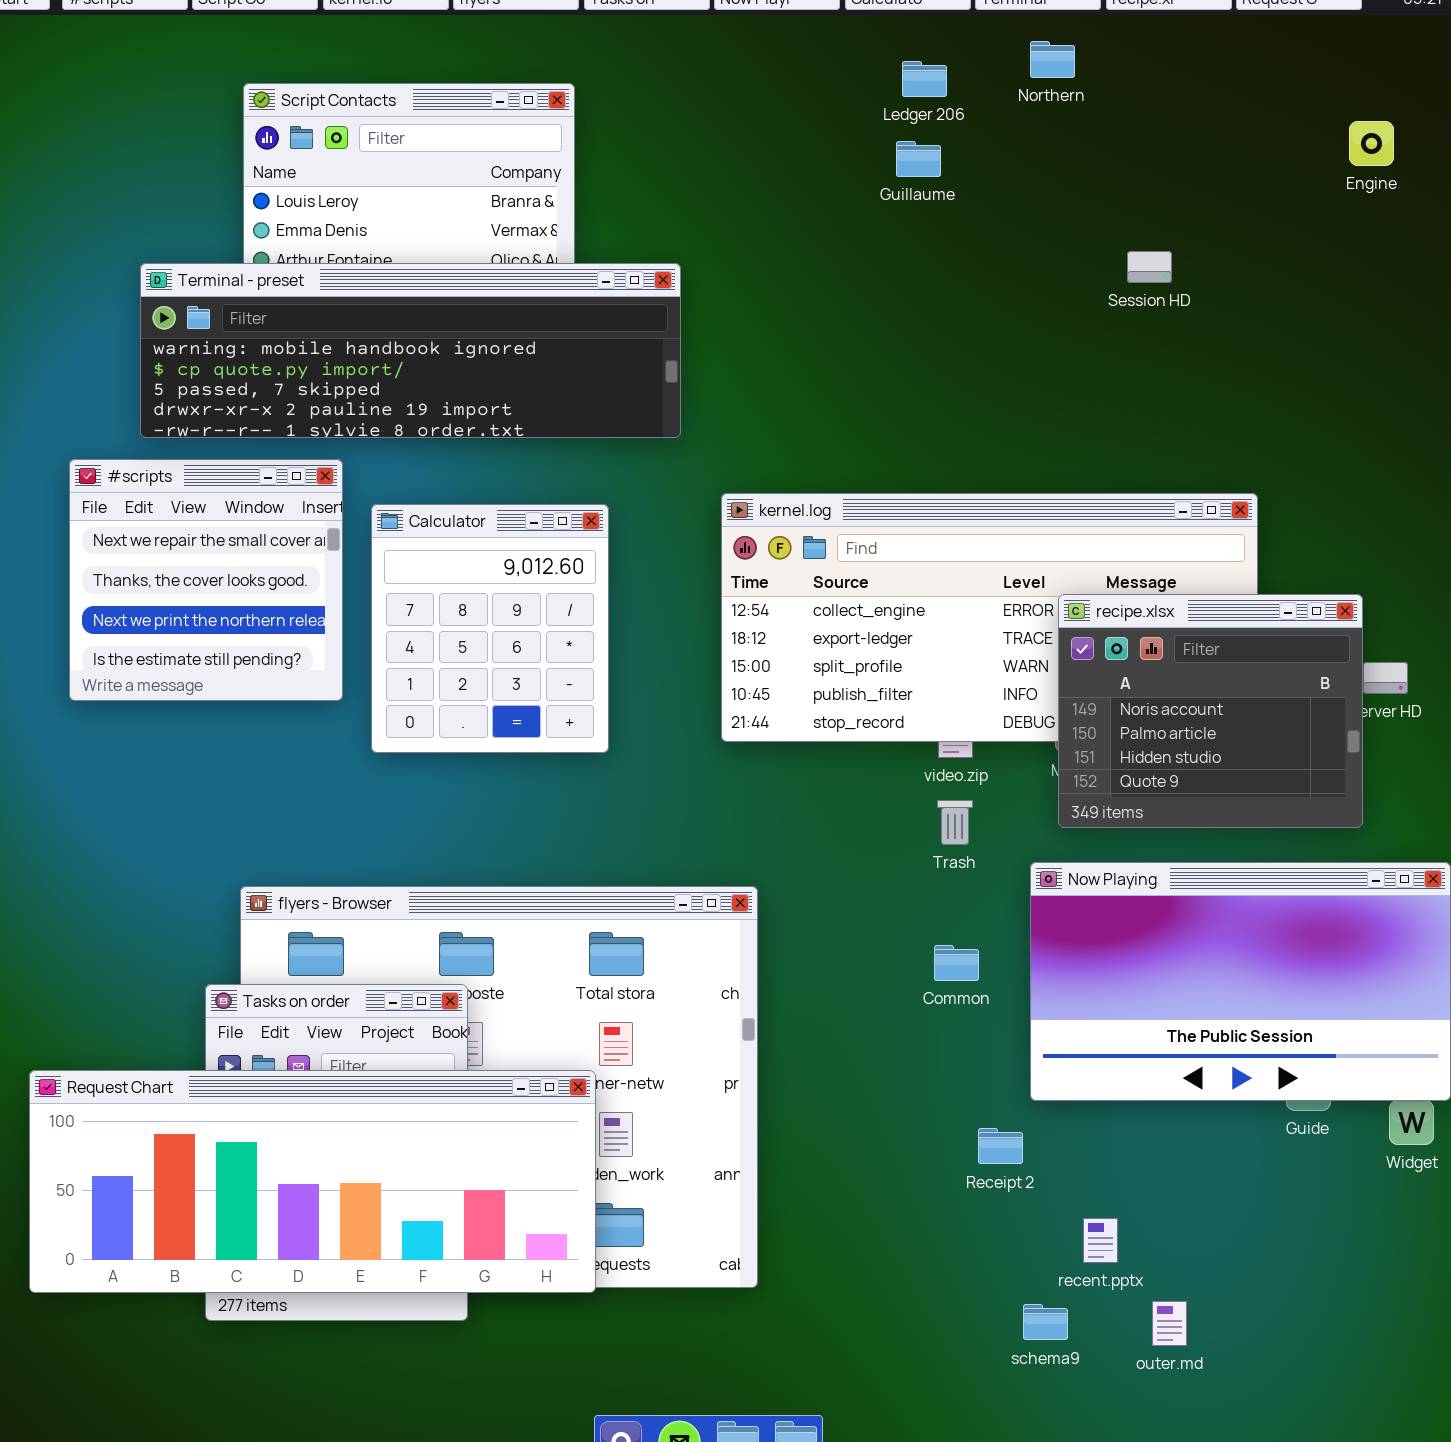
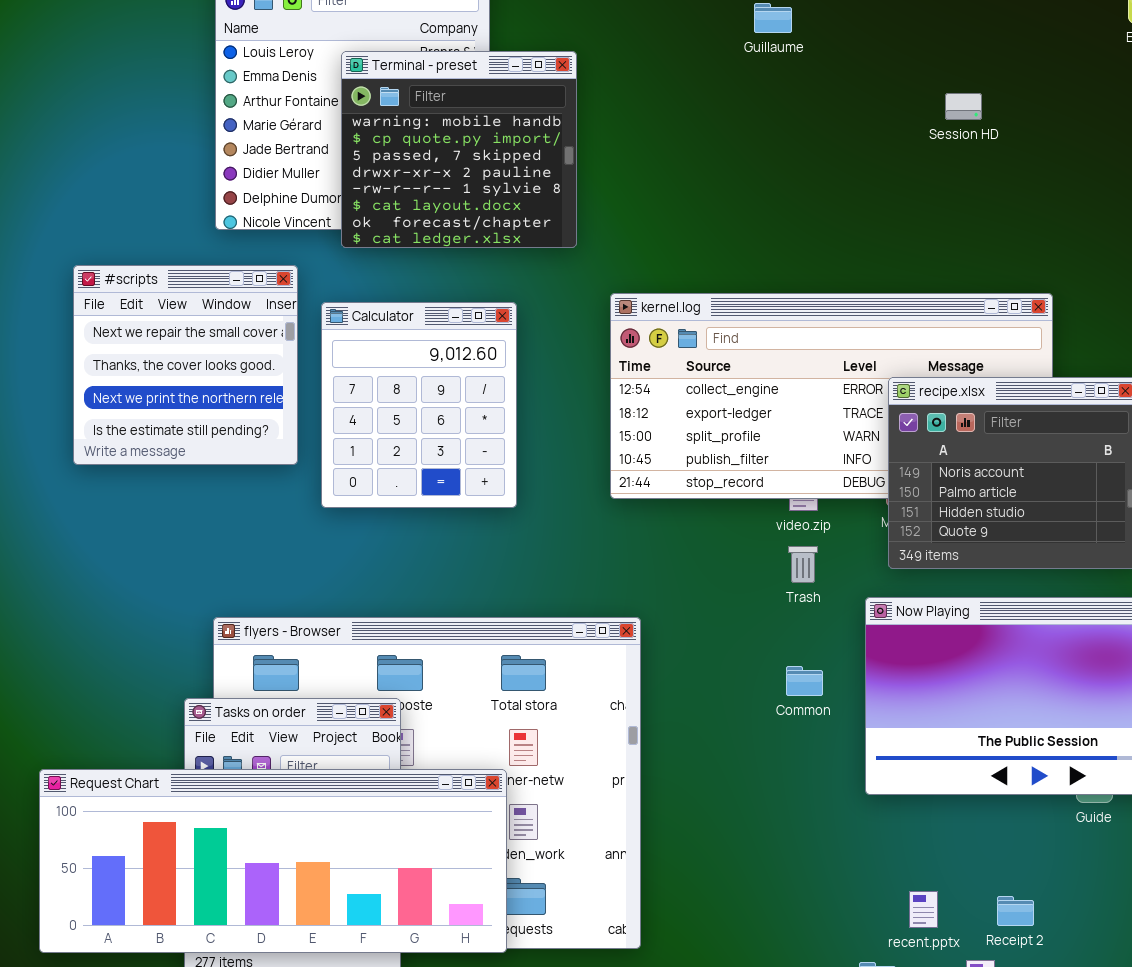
Terminal - preset: [140,263,681,438] -> [341,51,577,248], resized
Receipt 2: [978,1128,1023,1164] -> [997,896,1034,926], moved

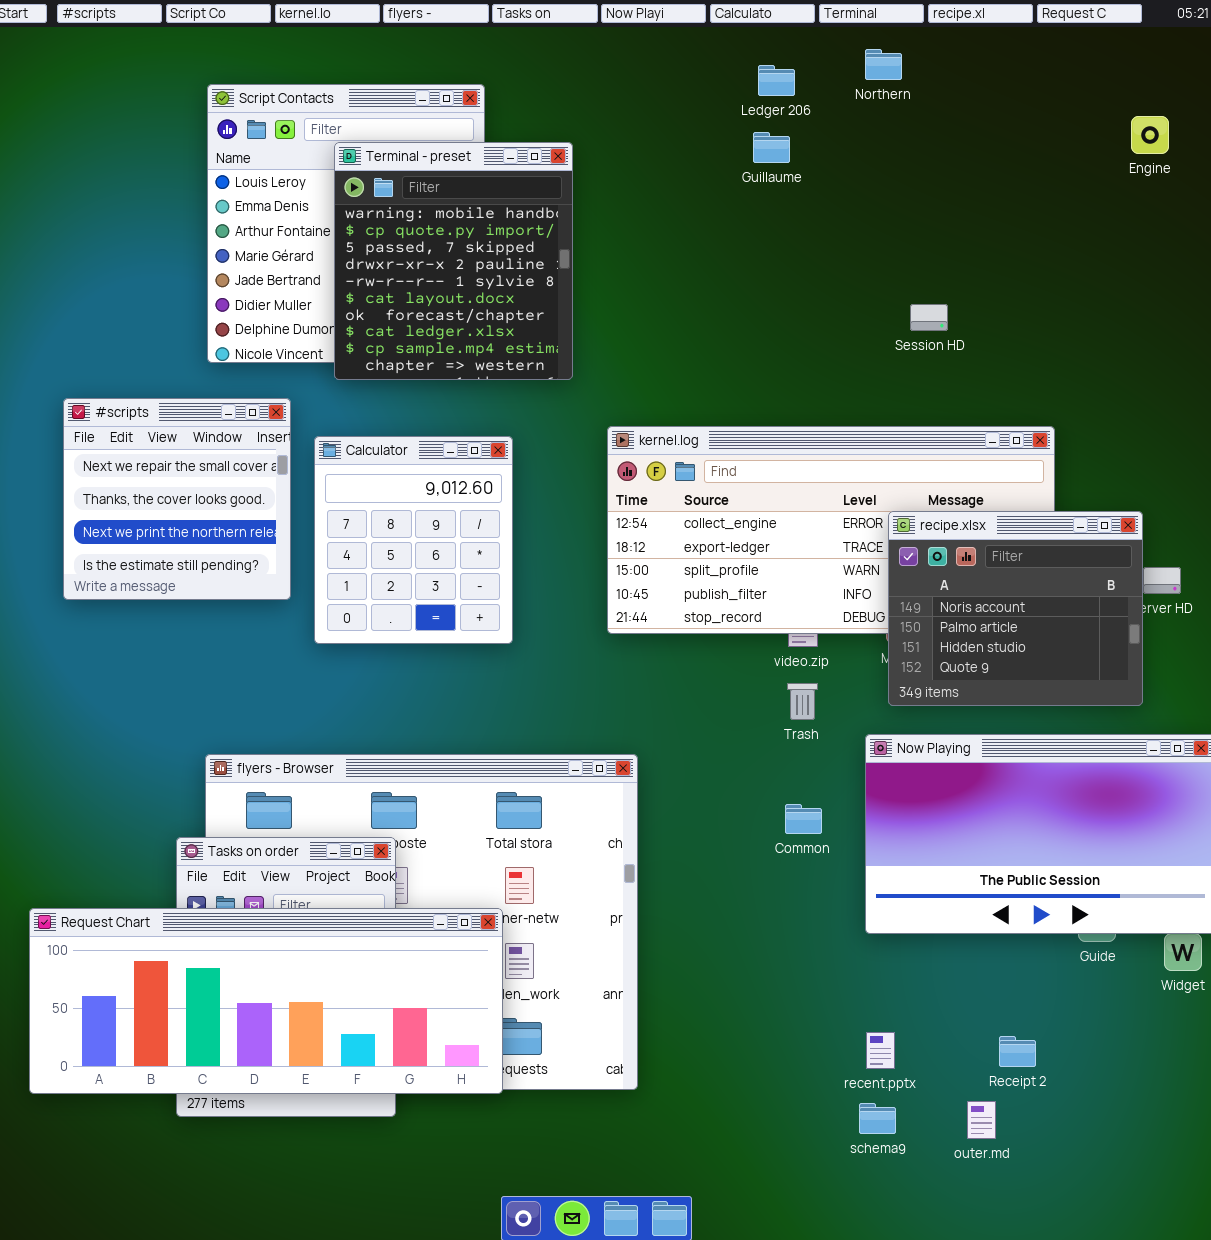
Terminal - preset: [341,51,577,248] -> [334,142,573,380], resized
Session HD: [945,93,982,120] -> [910,304,948,331], moved
recent.pptx: [909,891,938,928] -> [866,1032,895,1069], moved

